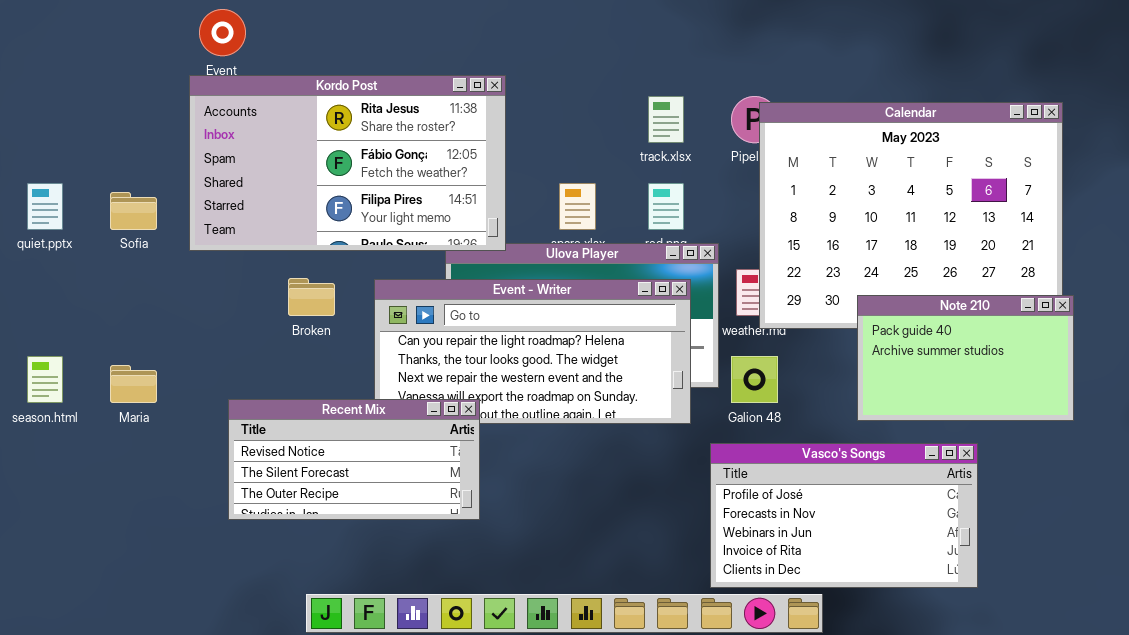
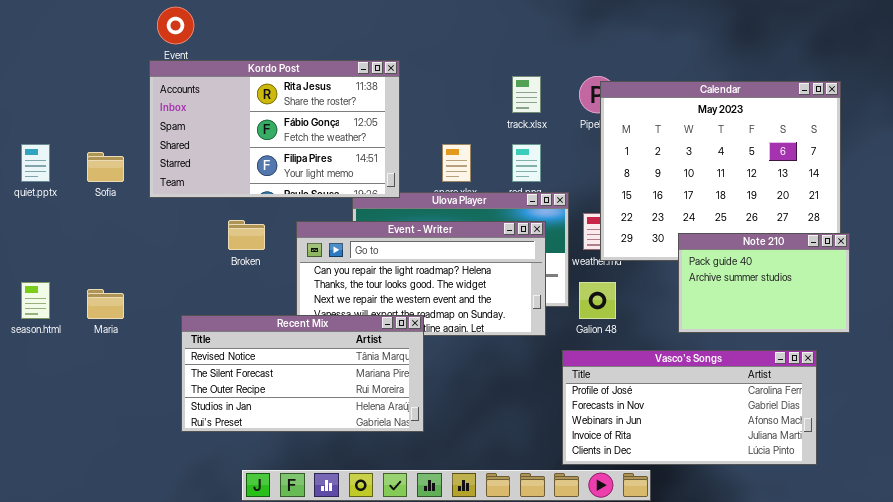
Recent Mix: [228,399,480,520] -> [181,315,424,432], resized
Vasco's Songs: [710,443,978,588] -> [562,350,817,465], resized

